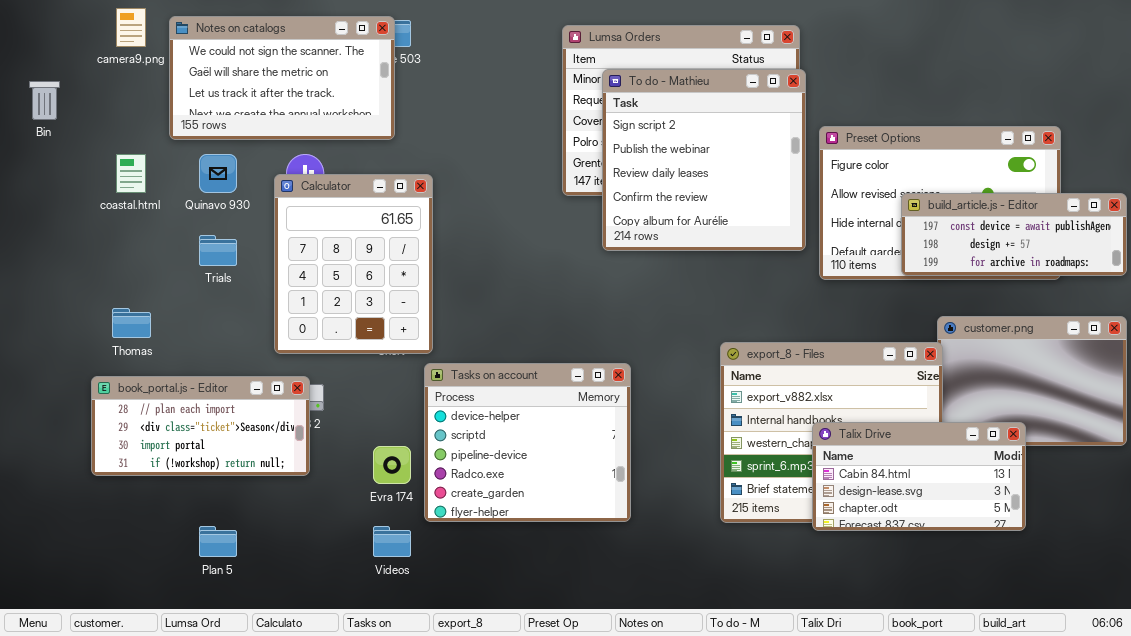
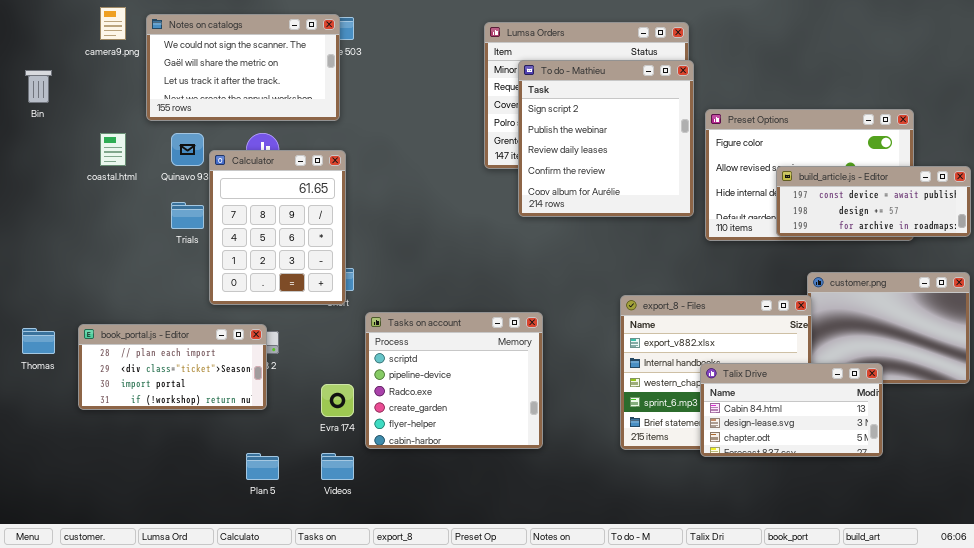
Calculator: [274,174,433,354] -> [209,150,346,305], moved
Thomas: [112,308,151,338] -> [22,328,55,354], moved
Tasks on account: [424,363,631,522] -> [365,312,543,449], scrolled down 1 row
Plan 5: [199,526,237,557] -> [246,453,279,480], moved

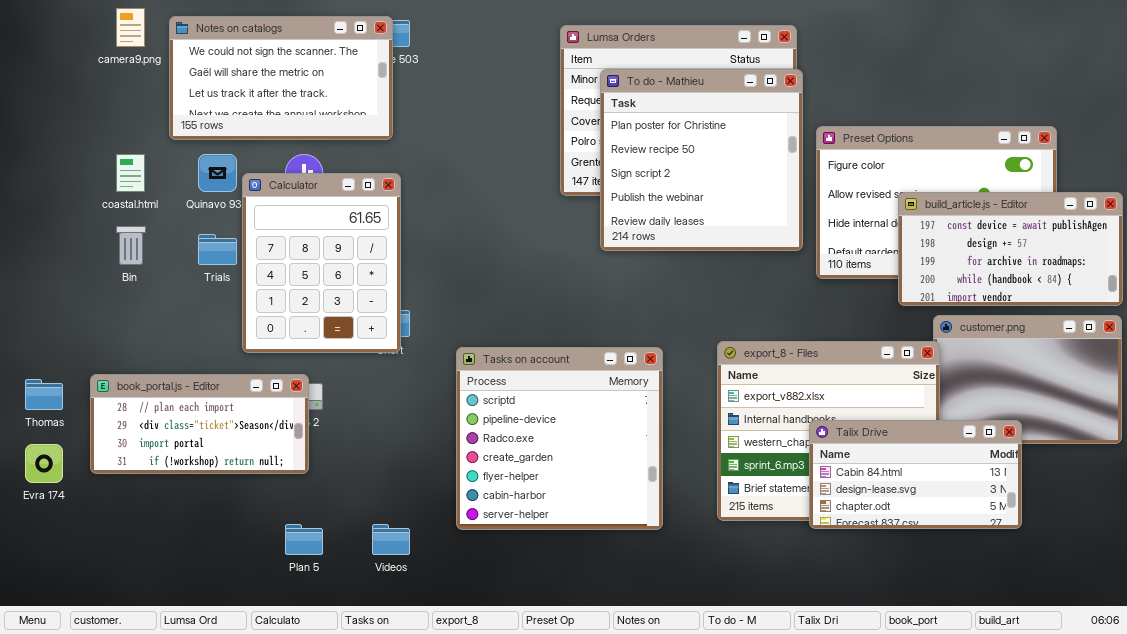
To do - Mathieu: [518,60,694,217] -> [600,69,803,251], scrolled up 2 rows
Bin: [25,70,52,103] -> [116,226,146,265], moved
build_article.js - Editor: [776,166,971,237] -> [898,192,1123,306], resized
Tasks on account: [365,312,543,449] -> [456,347,663,530], moved, resized
Evra 174: [321,384,354,417] -> [25,444,63,483], moved

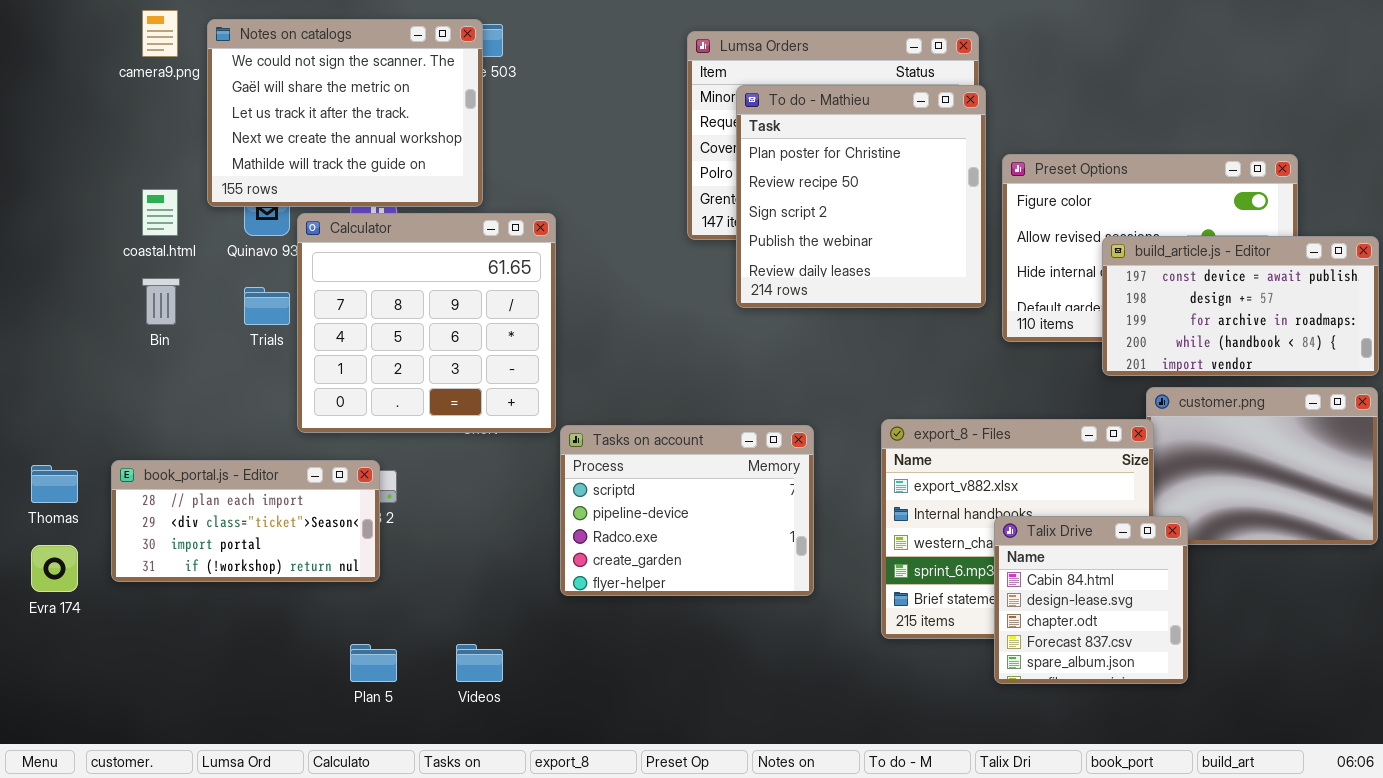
Notes on catalogs: [169,16,393,140] -> [207,19,483,207], resized
Calculator: [242,173,401,353] -> [297,213,556,433], resized
Tasks on account: [456,347,663,530] -> [560,425,814,596], resized
Talix Drive: [809,420,1022,529] -> [994,516,1188,684], resized

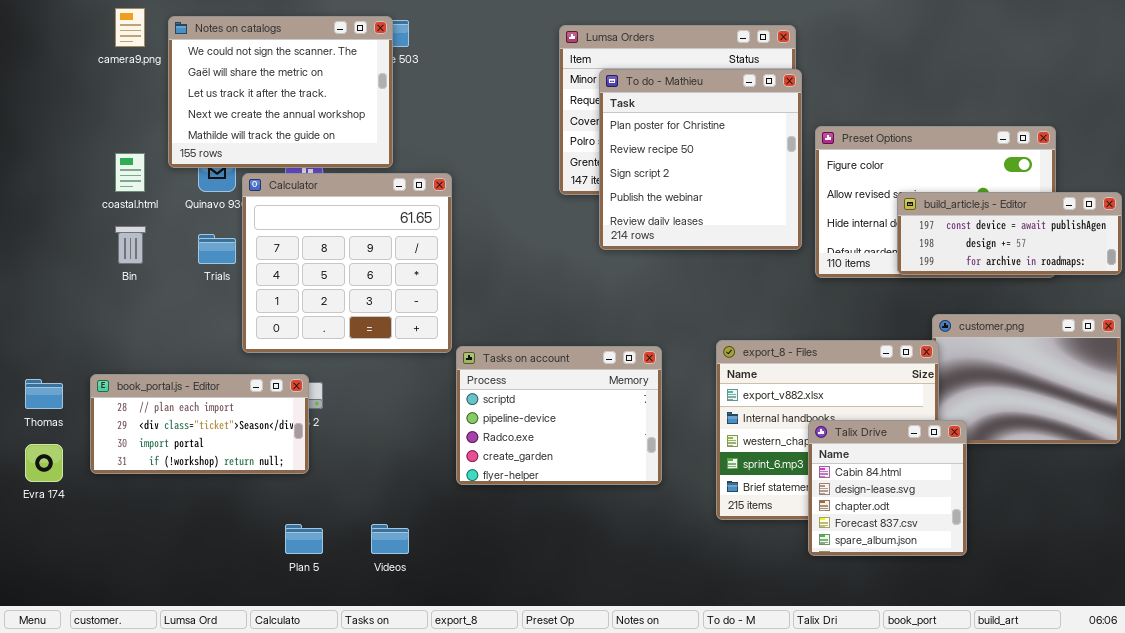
build_article.js - Editor: [1102,236,1379,376] -> [897,192,1122,275], resized

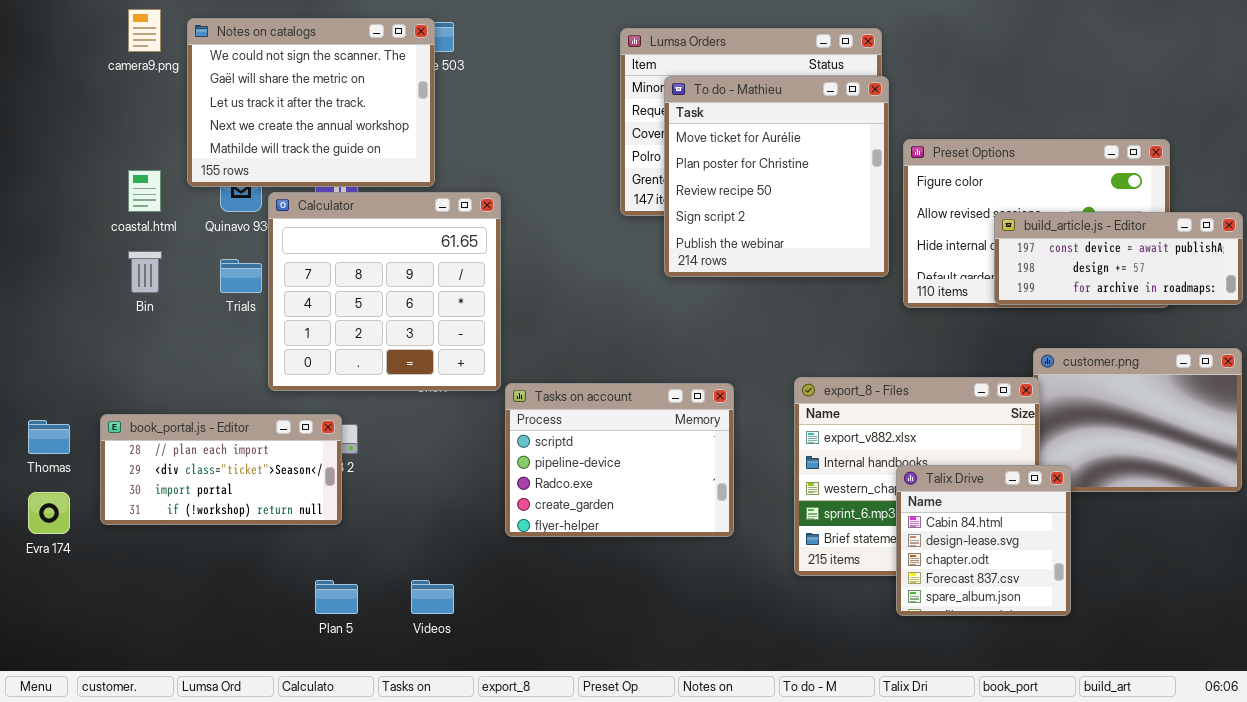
To do - Mathieu: [599,69,802,250] -> [664,76,889,277], scrolled up 1 row

